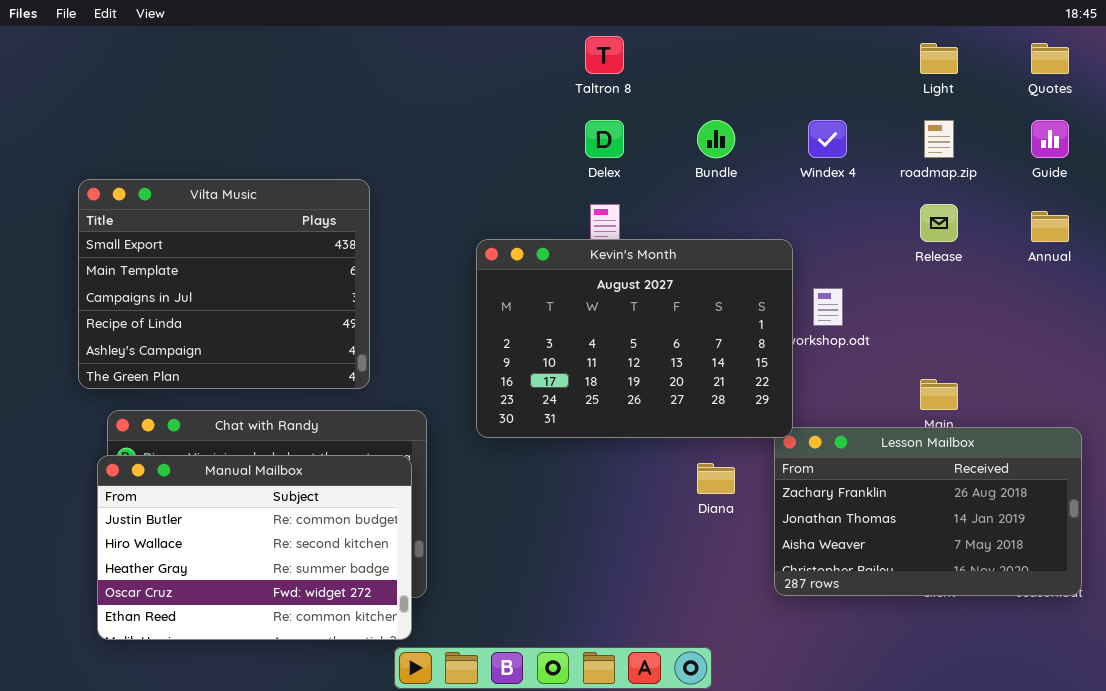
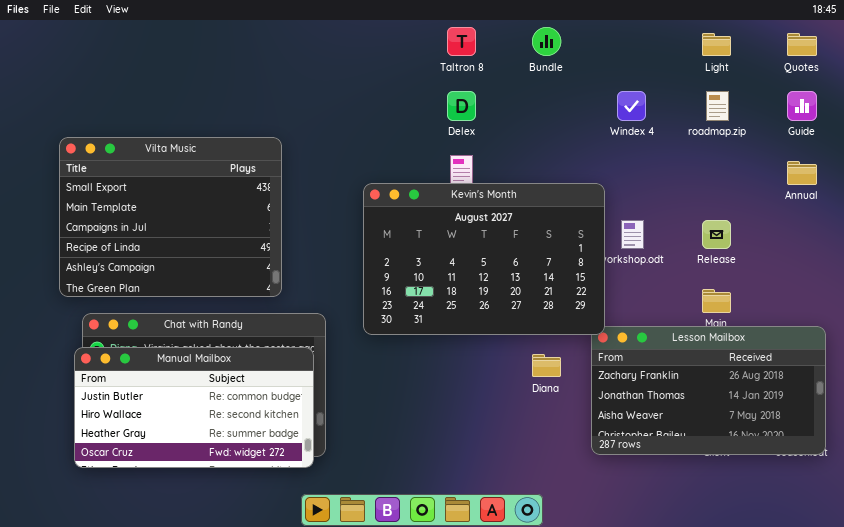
Bundle: [697,120,735,158] -> [532,27,561,56], moved
Release: [920,204,958,242] -> [702,220,731,249], moved
Manual Mailbox: [97,455,412,640] -> [74,347,314,468], resized

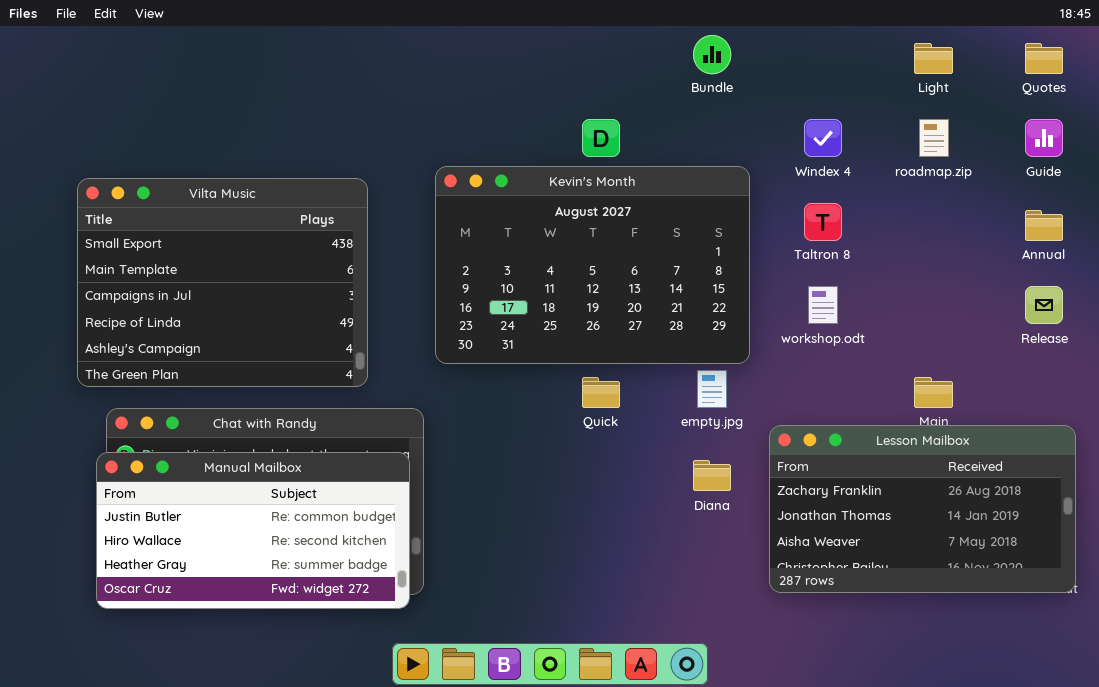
Taltron 8: [447,27,476,56] -> [804,203,842,241], moved
Kevin's Month: [363,183,605,335] -> [435,166,750,364], moved
Release: [702,220,731,249] -> [1025,286,1063,324], moved

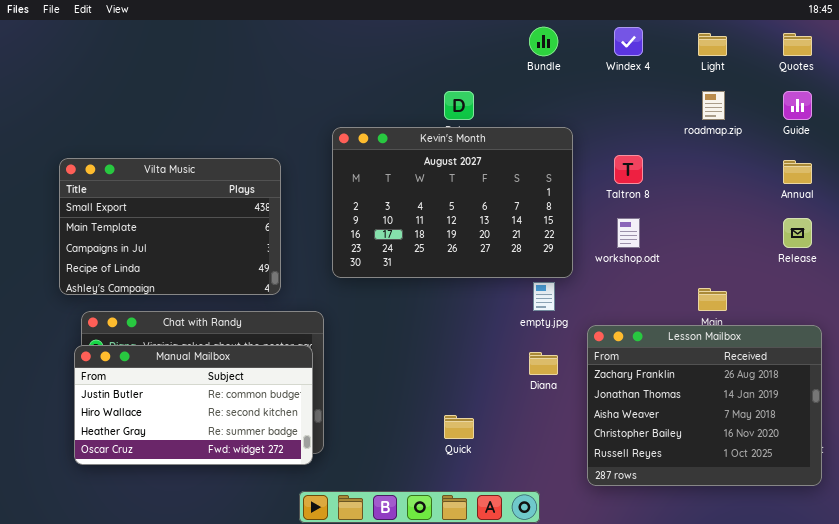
Windex 4: [804,119,842,157] -> [614,27,643,56], moved
Vilta Music: [77,178,368,387] -> [59,158,281,295], resized
Quick: [582,377,620,408] -> [444,415,474,439], moved
Lesson Mailbox: [769,425,1076,593] -> [587,325,822,486], resized

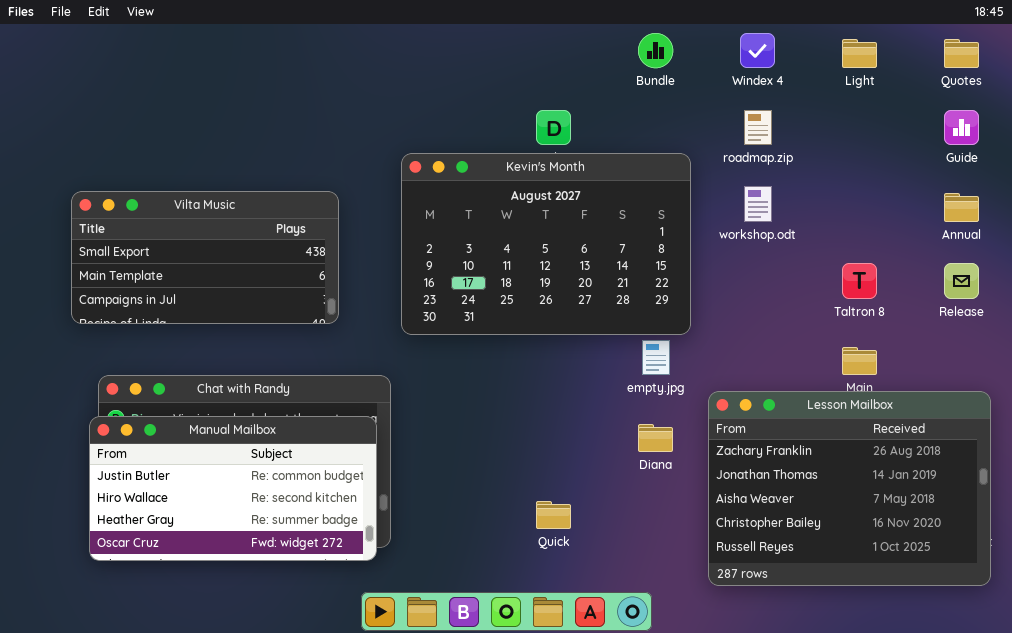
roadmap.zip: [702,91,725,120] -> [744,110,772,145], moved
Taltron 8: [614,155,643,184] -> [842,263,877,299], moved
Vilta Music: [59,158,281,295] -> [71,191,339,324], resized
workshop.odt: [617,218,640,248] -> [744,186,772,222], moved

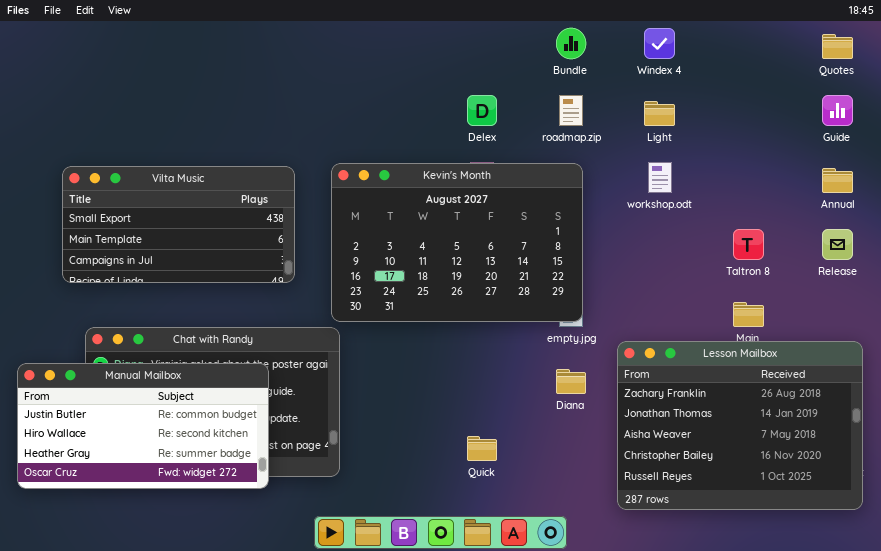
Light: [842,39,877,68] -> [644,101,675,126], moved
roadmap.zip: [744,110,772,145] -> [559,95,583,126], moved
Kevin's Month: [401,153,691,335] -> [331,163,583,322], moved
Manual Mailbox: [89,416,377,561] -> [17,363,269,489], moved

